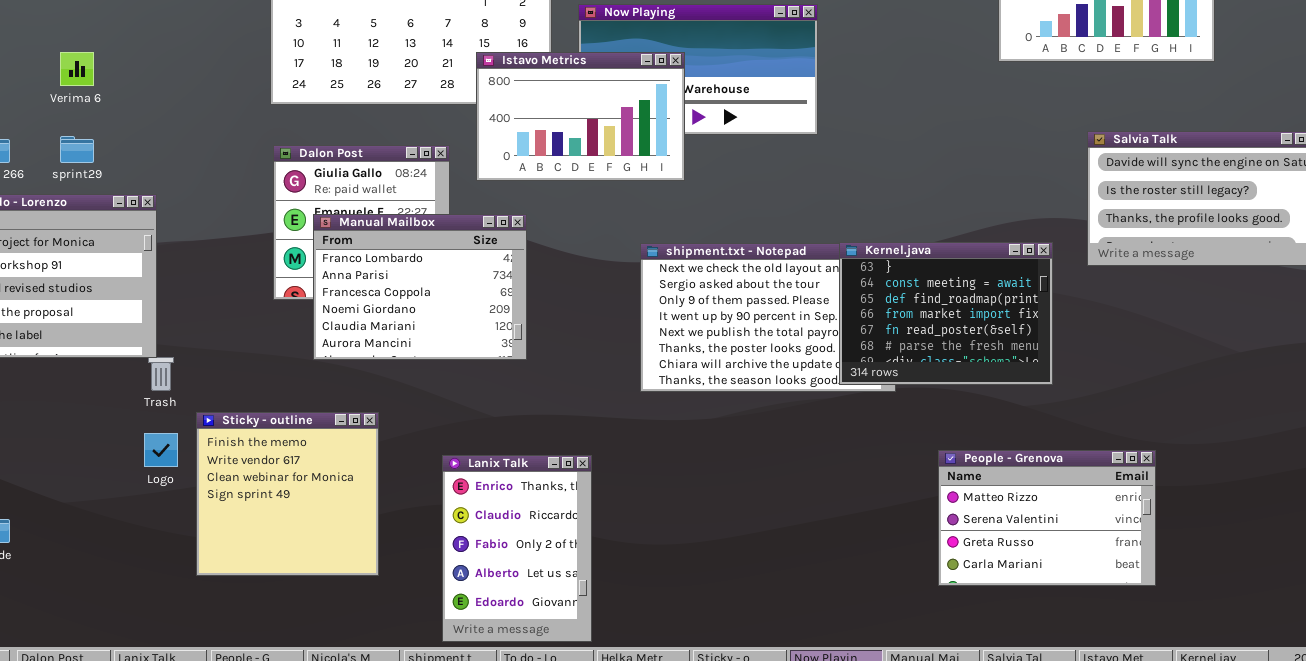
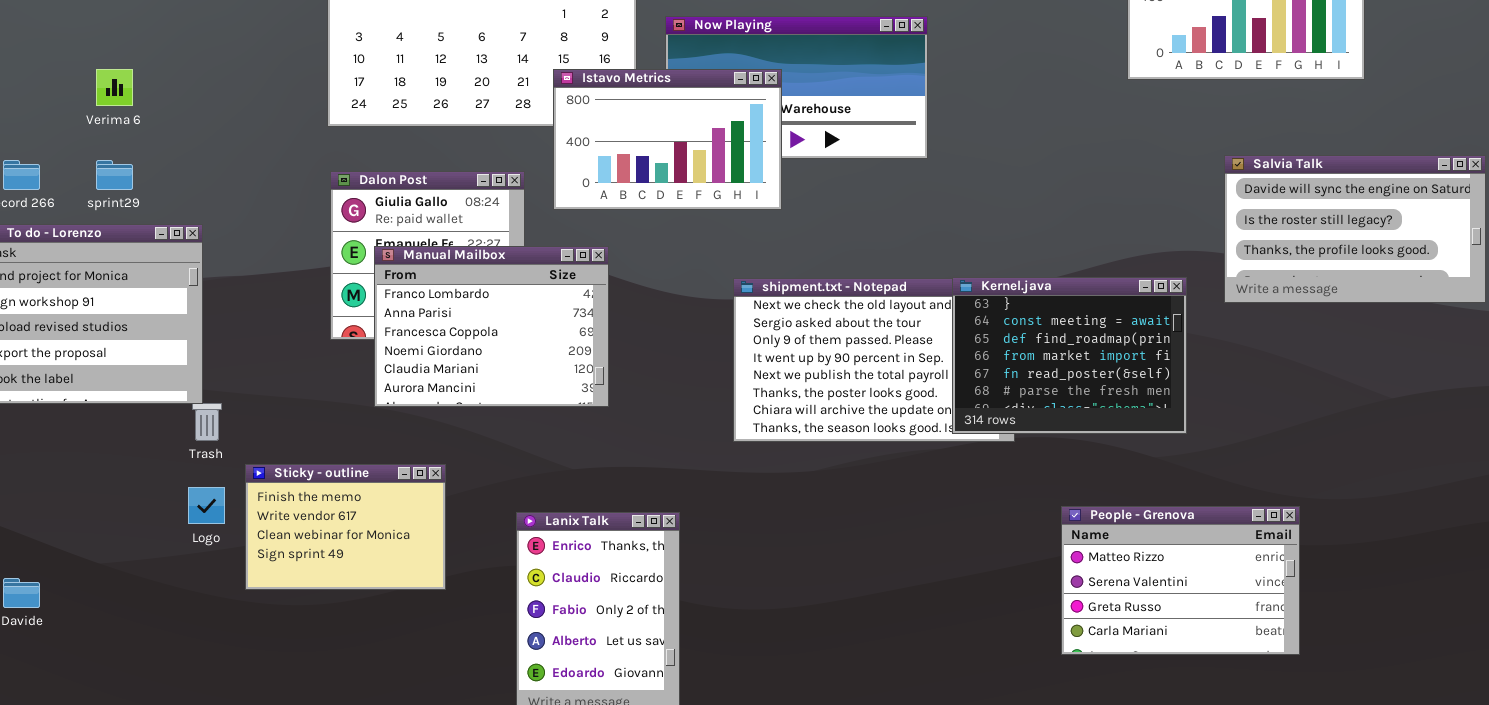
Sticky - outline: [196,412,379,576] -> [245,464,446,590], resized

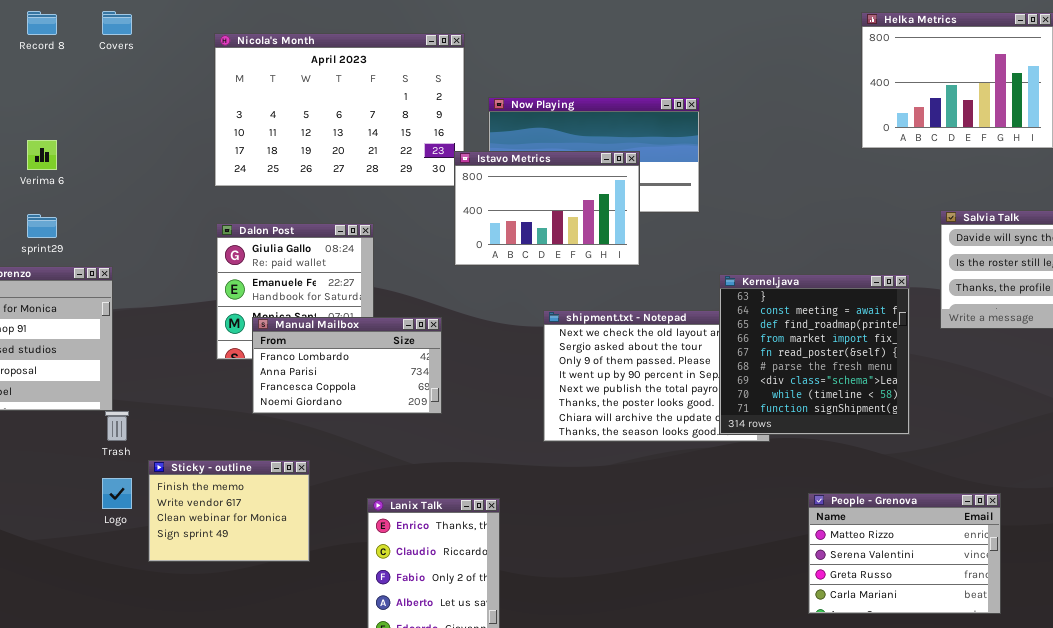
Istavo Metrics: [553,69,782,210] -> [454,151,640,266], moved
Manual Mailbox: [374,246,609,407] -> [252,317,442,414], resized
Kernel.java: [952,277,1187,434] -> [719,274,910,435], resized

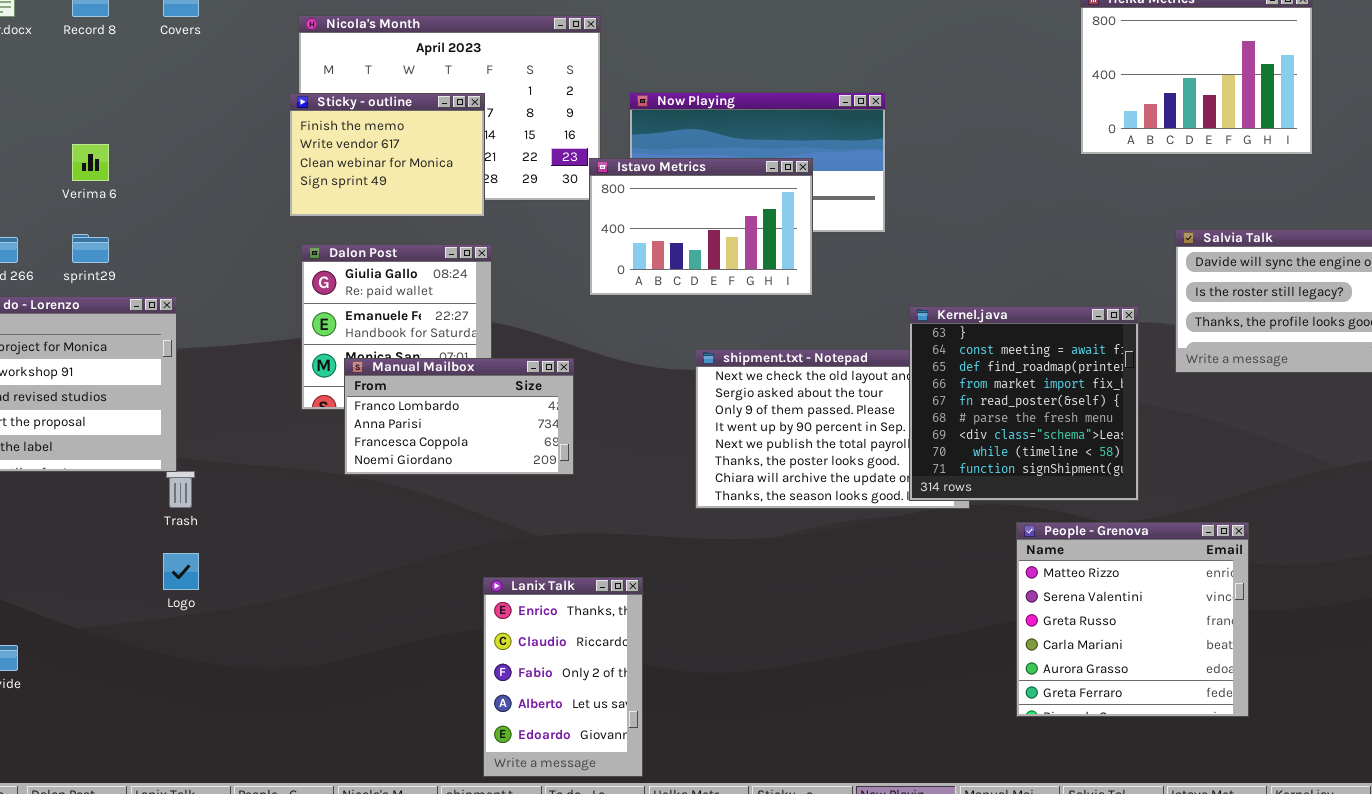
Sticky - outline: [148,460,310,562] -> [289,93,485,217], moved
People - Grenova: [808,493,1001,614] -> [1016,522,1249,717], resized

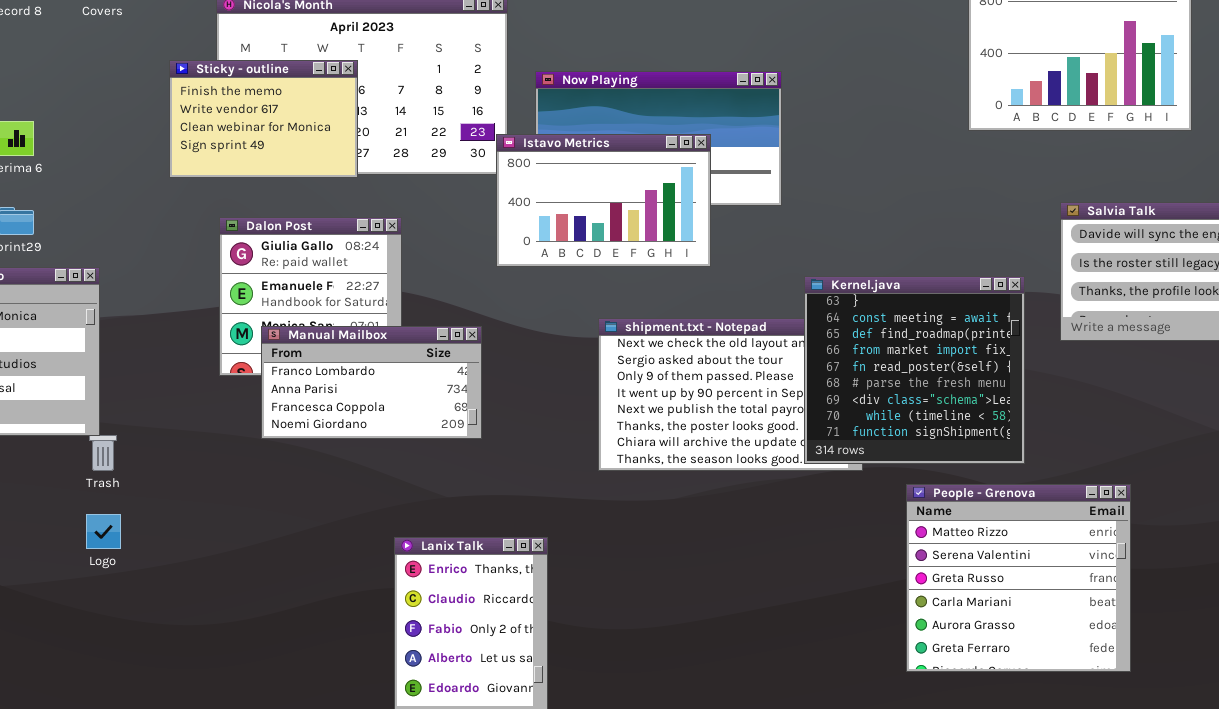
Sticky - outline: [289,93,485,217] -> [169,60,358,178], moved

